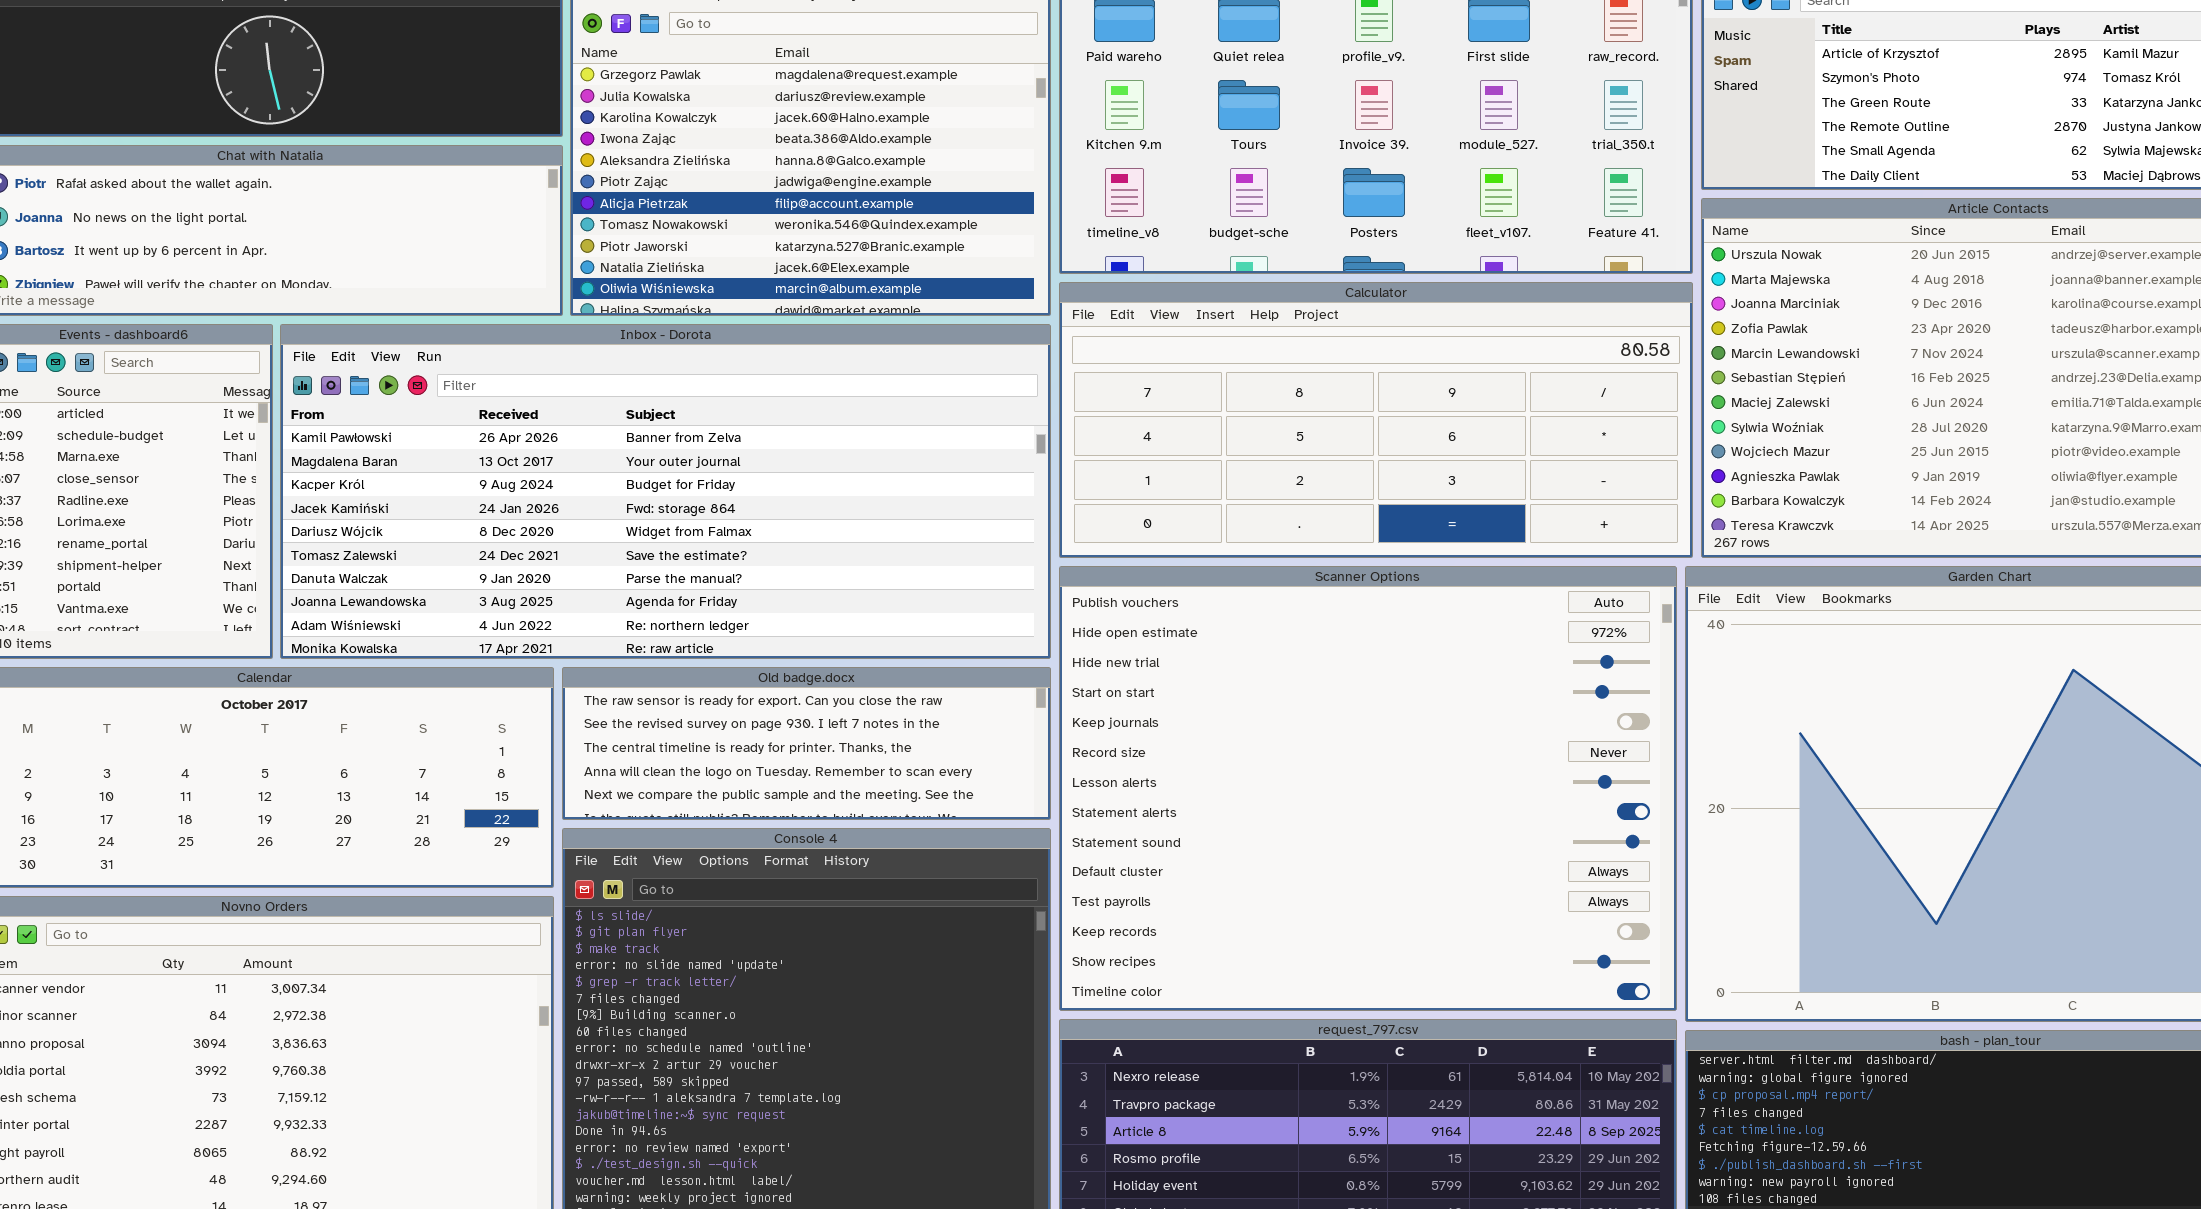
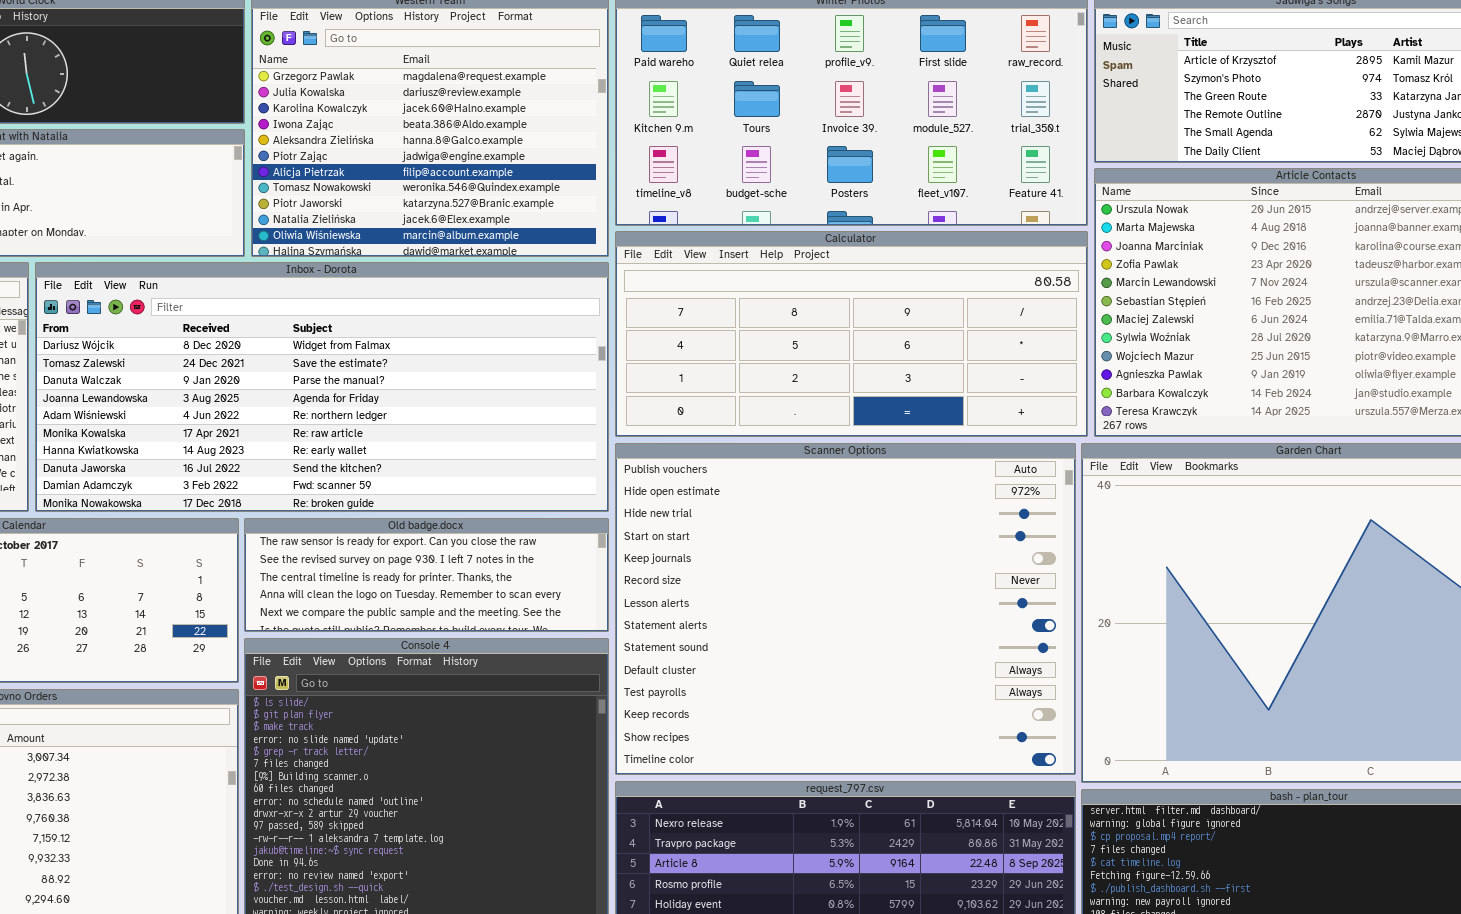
Inbox - Dorota: [280,324,1051,659] -> [35,262,609,512], scrolled down 4 rows

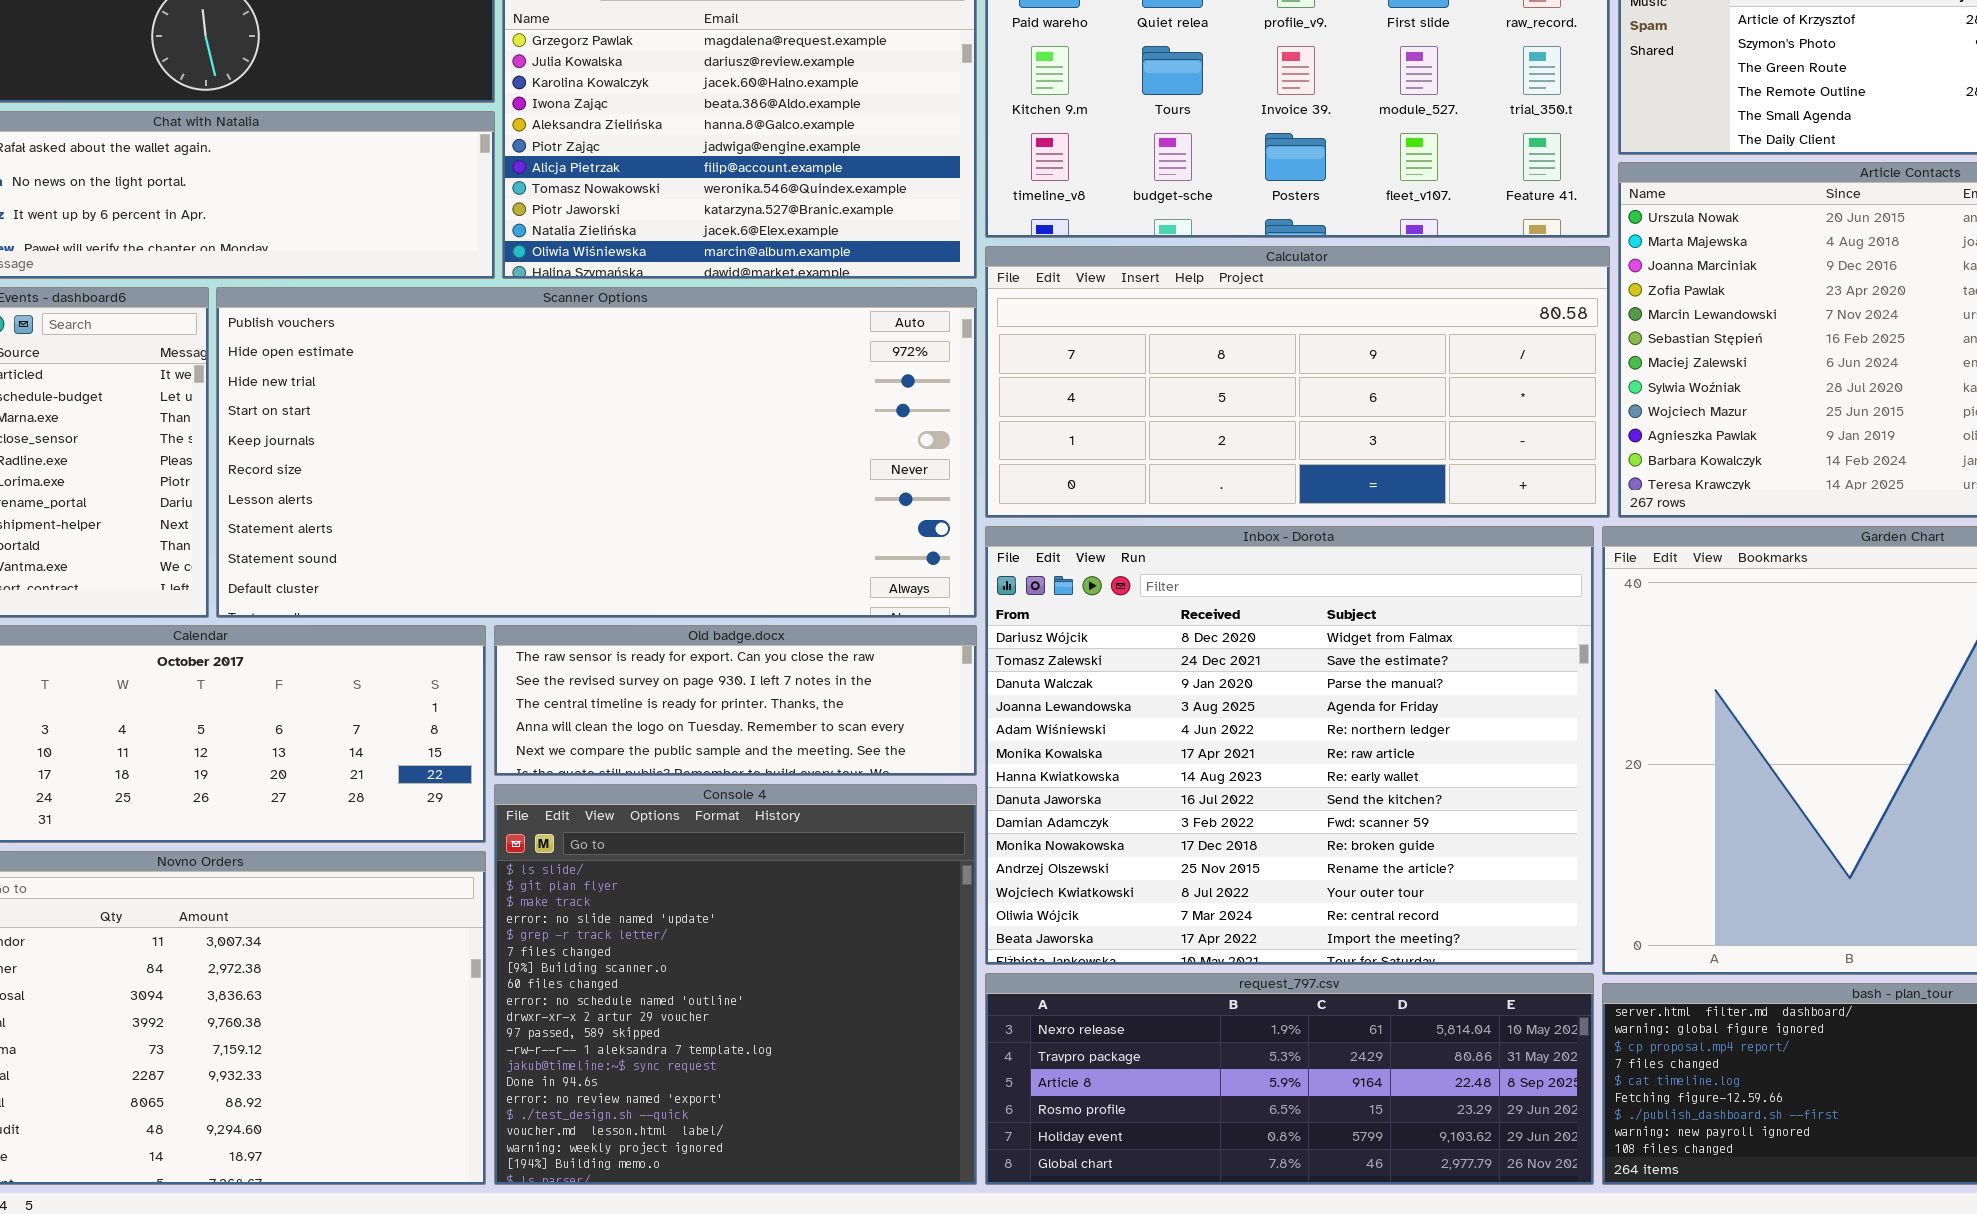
Inbox - Dorota: [35,262,609,512] -> [985,526,1594,965], moved, resized
Scanner Options: [615,443,1076,775] -> [216,287,977,618], moved, resized

